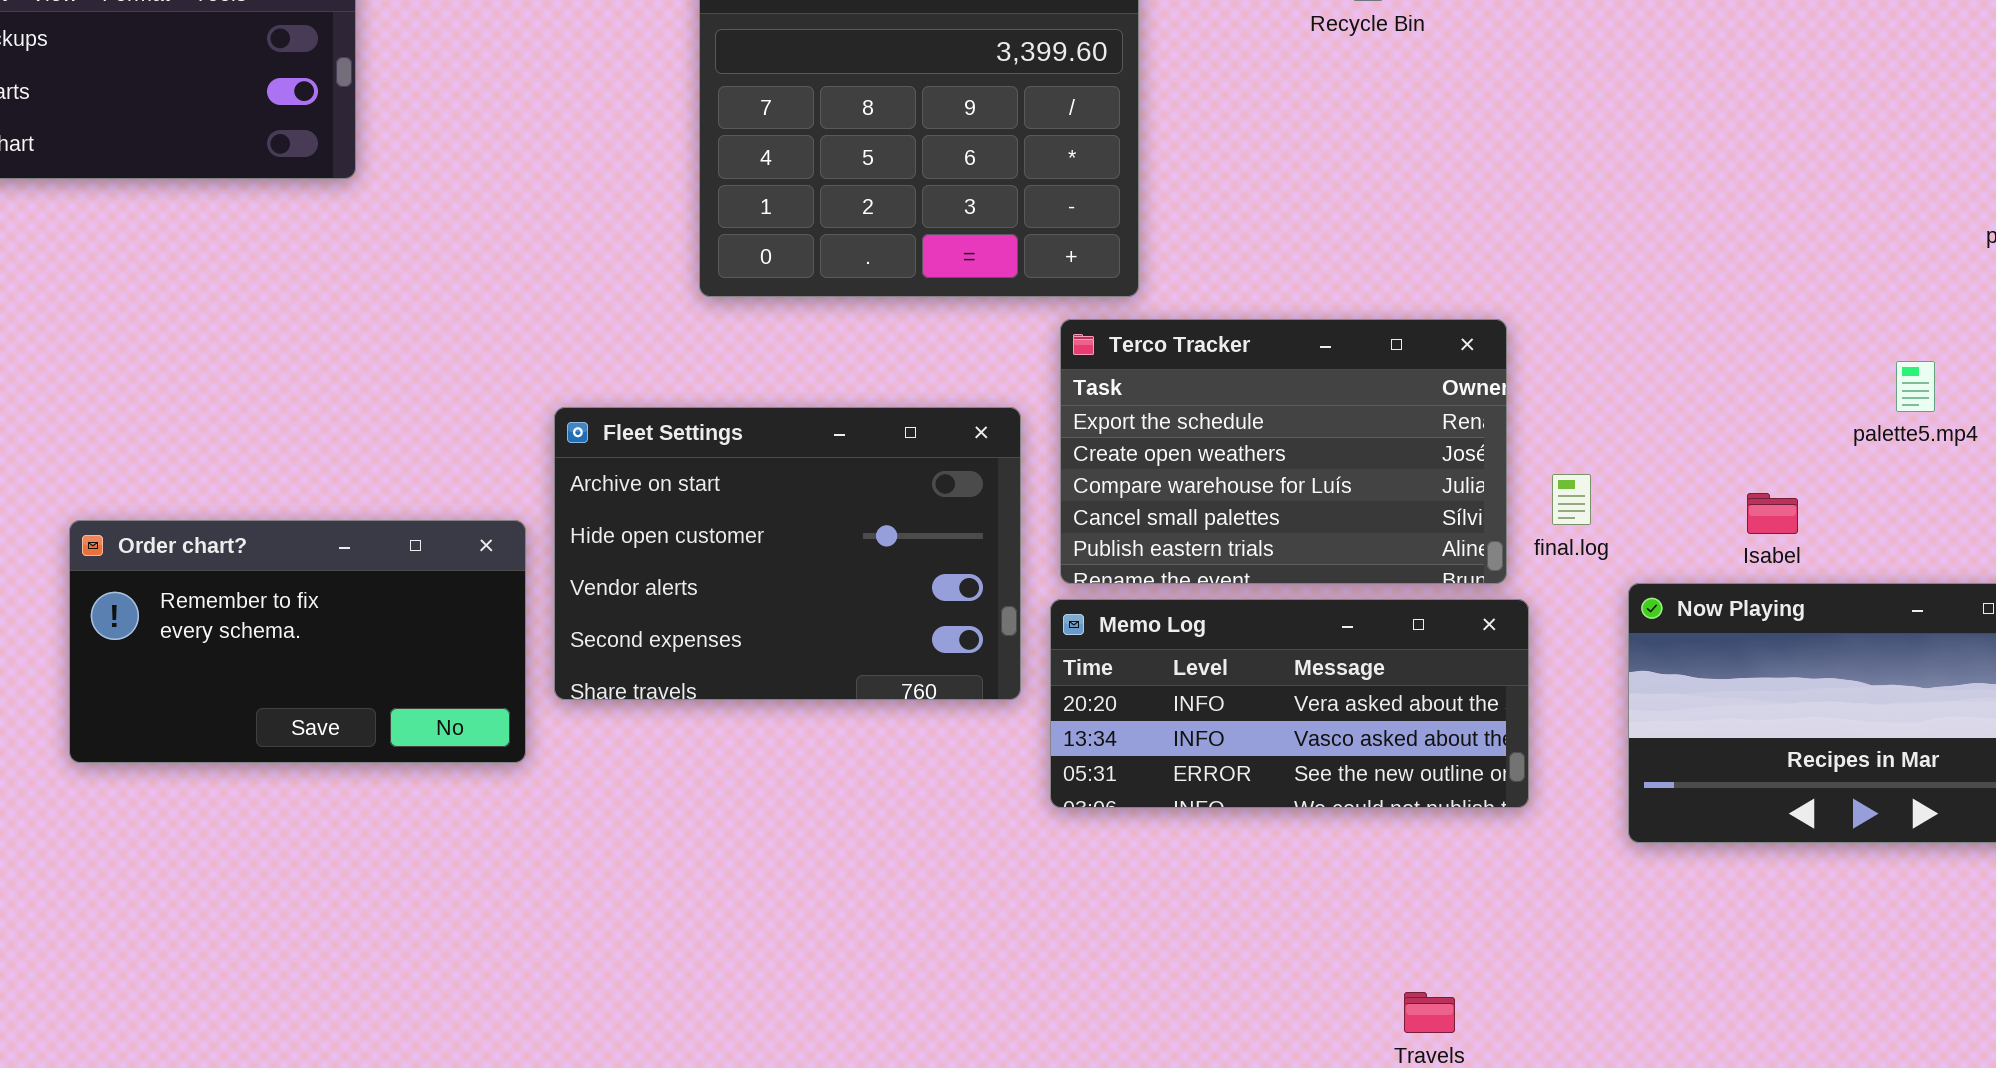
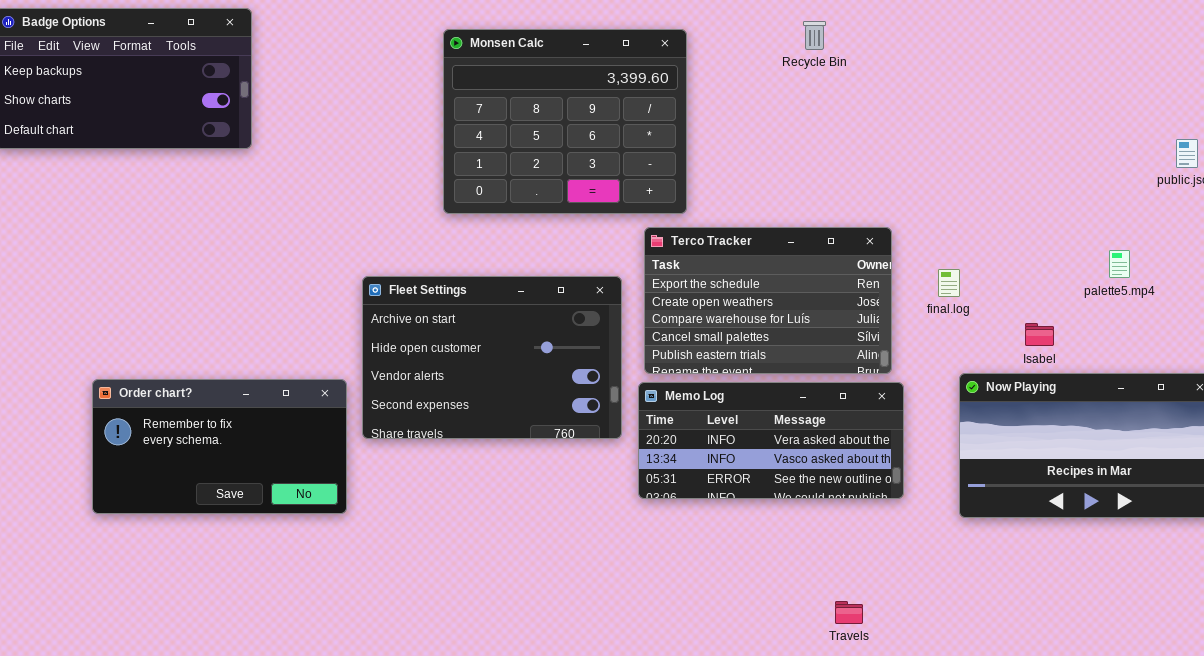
final.log: [1552,474,1591,525] -> [938,269,960,297], moved
Order chart?: [69,520,526,763] -> [92,379,347,514], moved

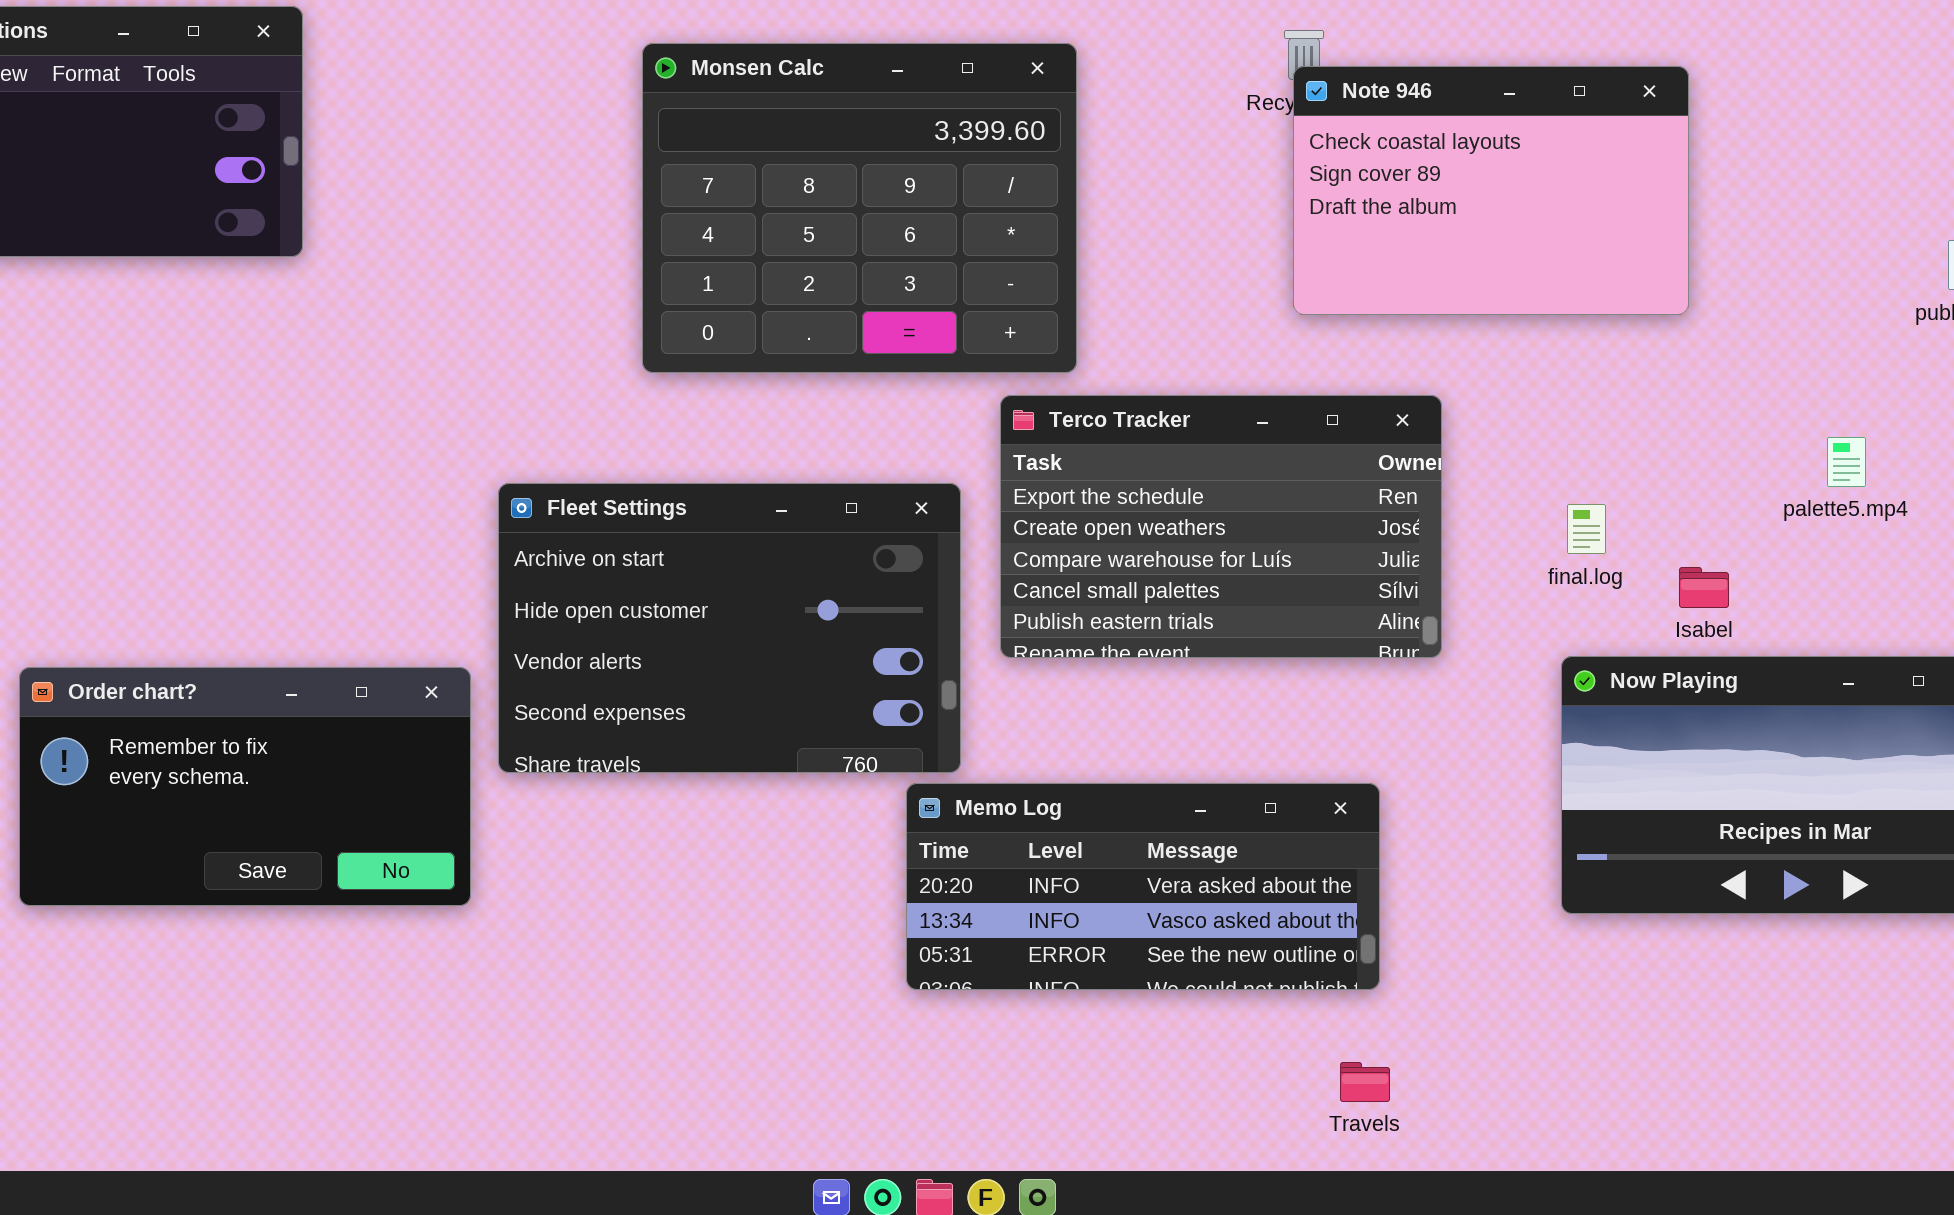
Note 946: none -> [1293,66,1689,315], opened
final.log: [938,269,960,297] -> [1567,504,1606,554], moved
Memo Log: [638,382,904,499] -> [906,783,1380,990], moved

